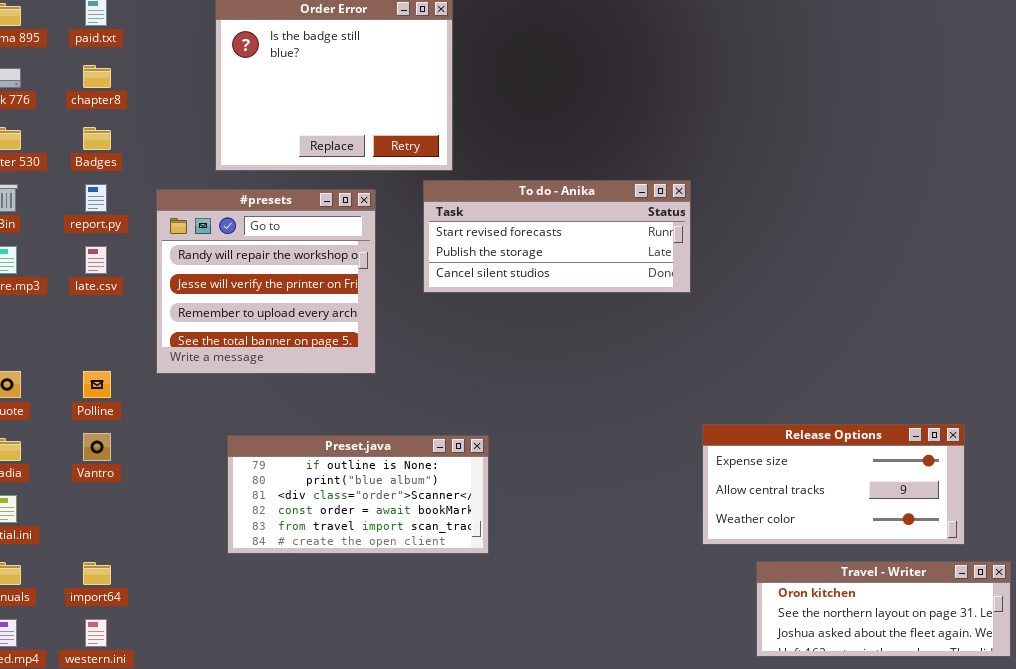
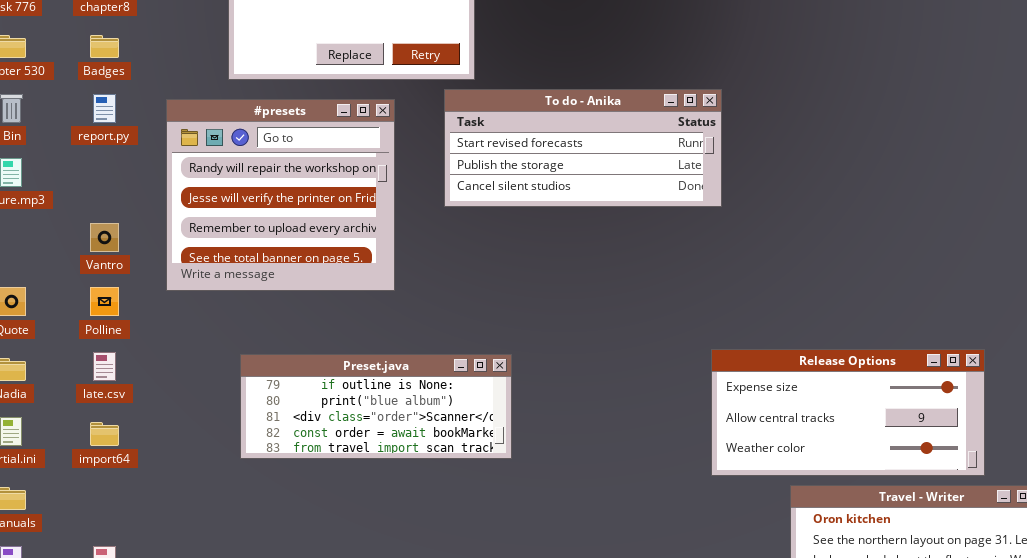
late.csv: [85,246,107,274] -> [93,352,116,381], moved
Release Options: [702,424,965,545] -> [711,349,985,476], moved
Vantro: [83,433,111,461] -> [90,223,119,252], moved
Preset.java: [227,435,489,554] -> [240,354,512,459], resized
import64: [83,562,111,585] -> [90,422,119,446], moved

